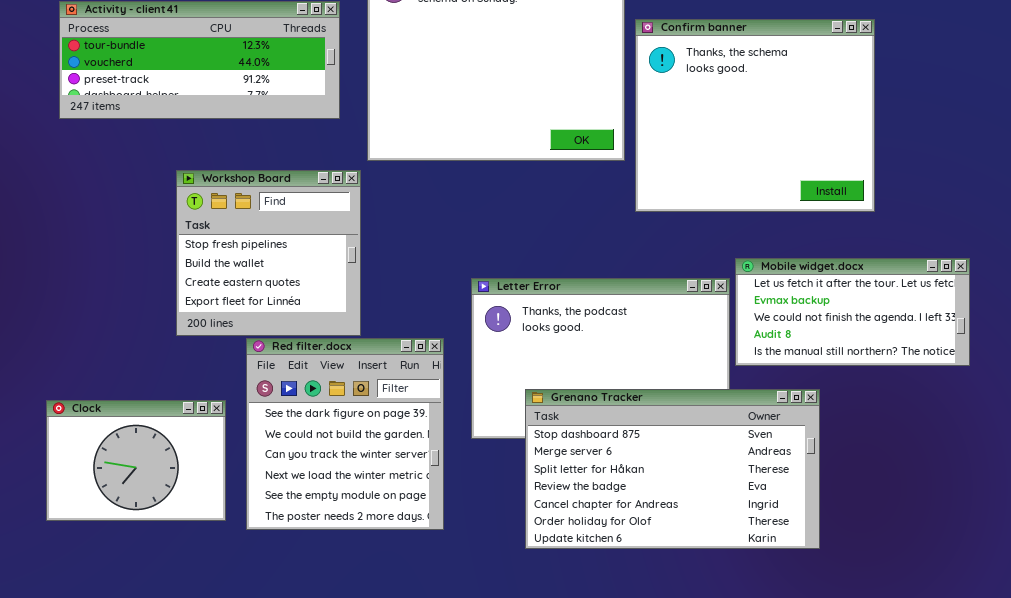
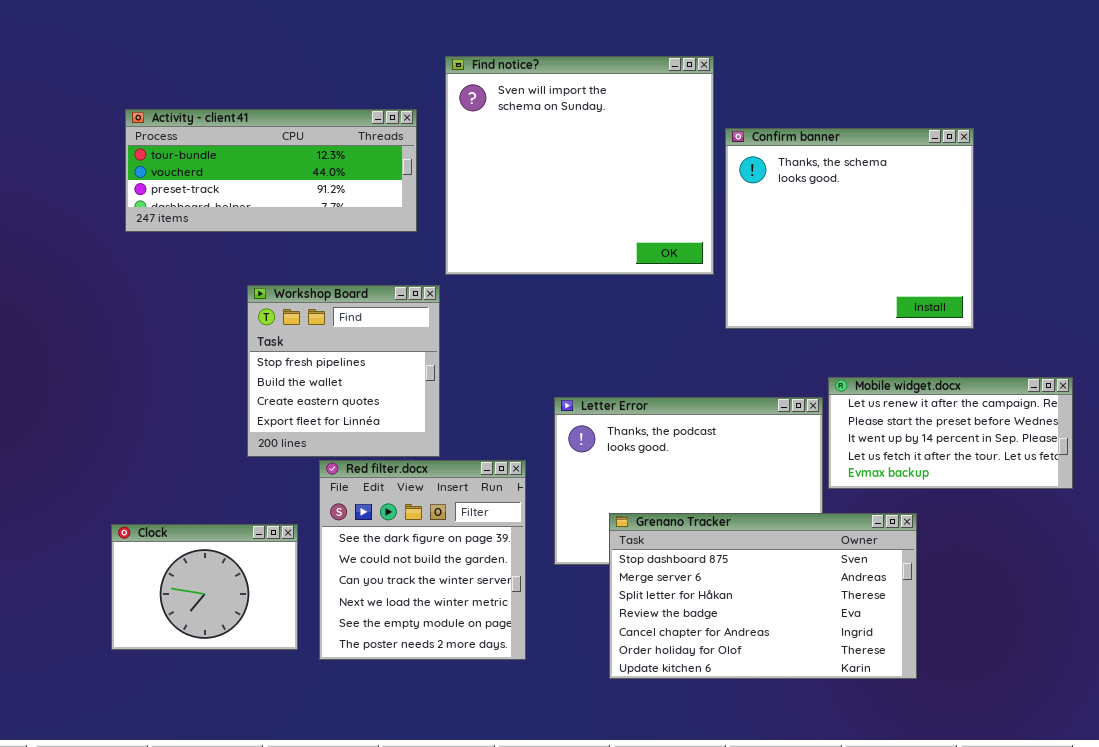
Mobile widget.docx: [735,258,970,366] -> [828,377,1073,489], scrolled up 3 rows

